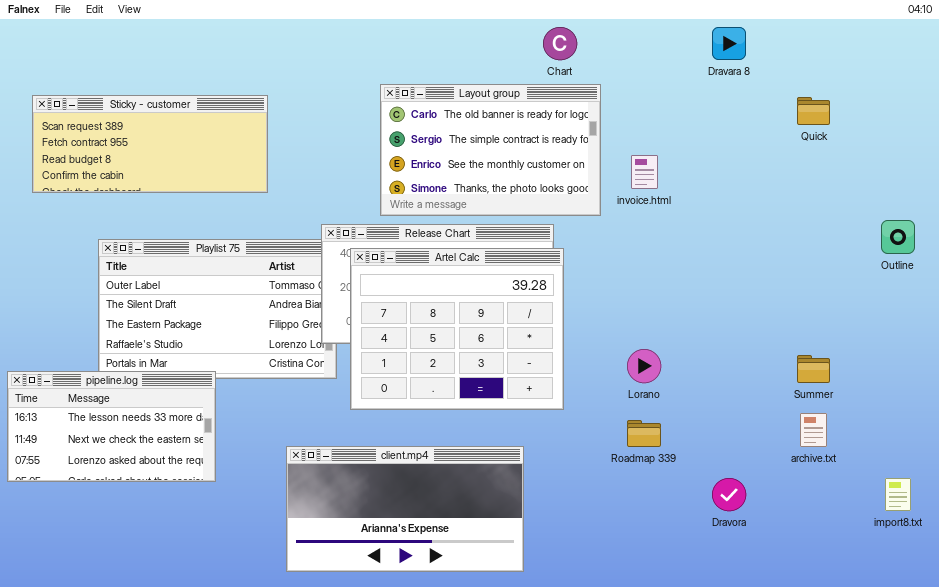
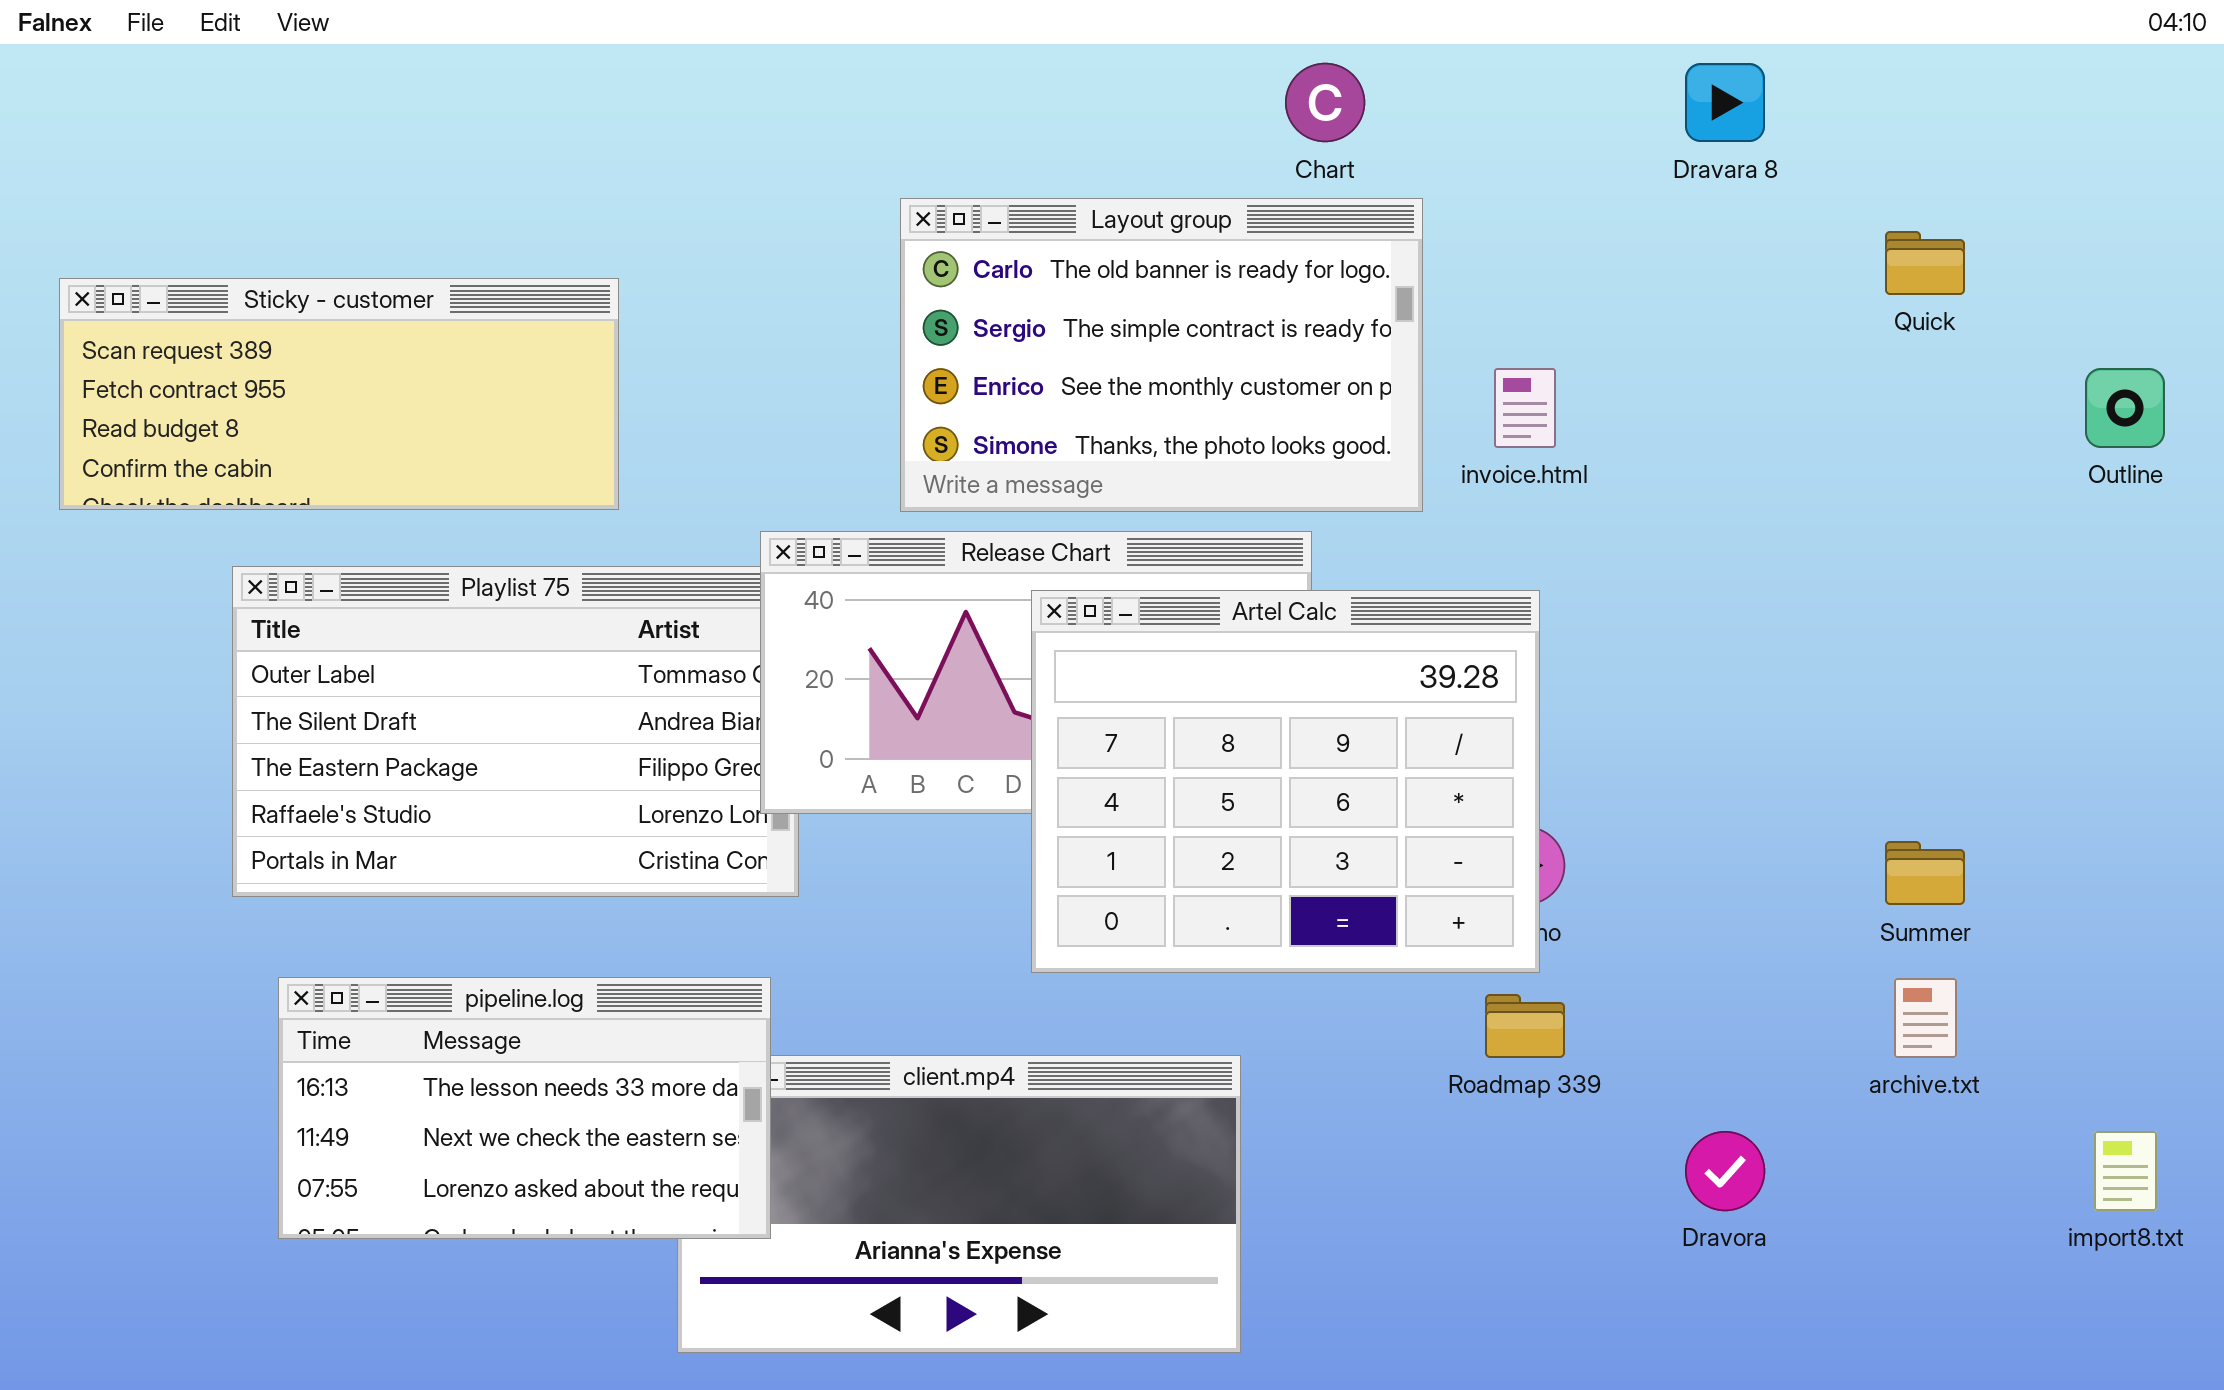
Sticky - customer: [32,95,268,193] -> [59,278,619,510], moved
Outline: [881,220,915,254] -> [2085,368,2165,448], moved
Artel Calc: [350,248,564,410] -> [1031,590,1540,973], moved
pipeline.log: [7,371,216,482] -> [278,977,771,1239], moved

